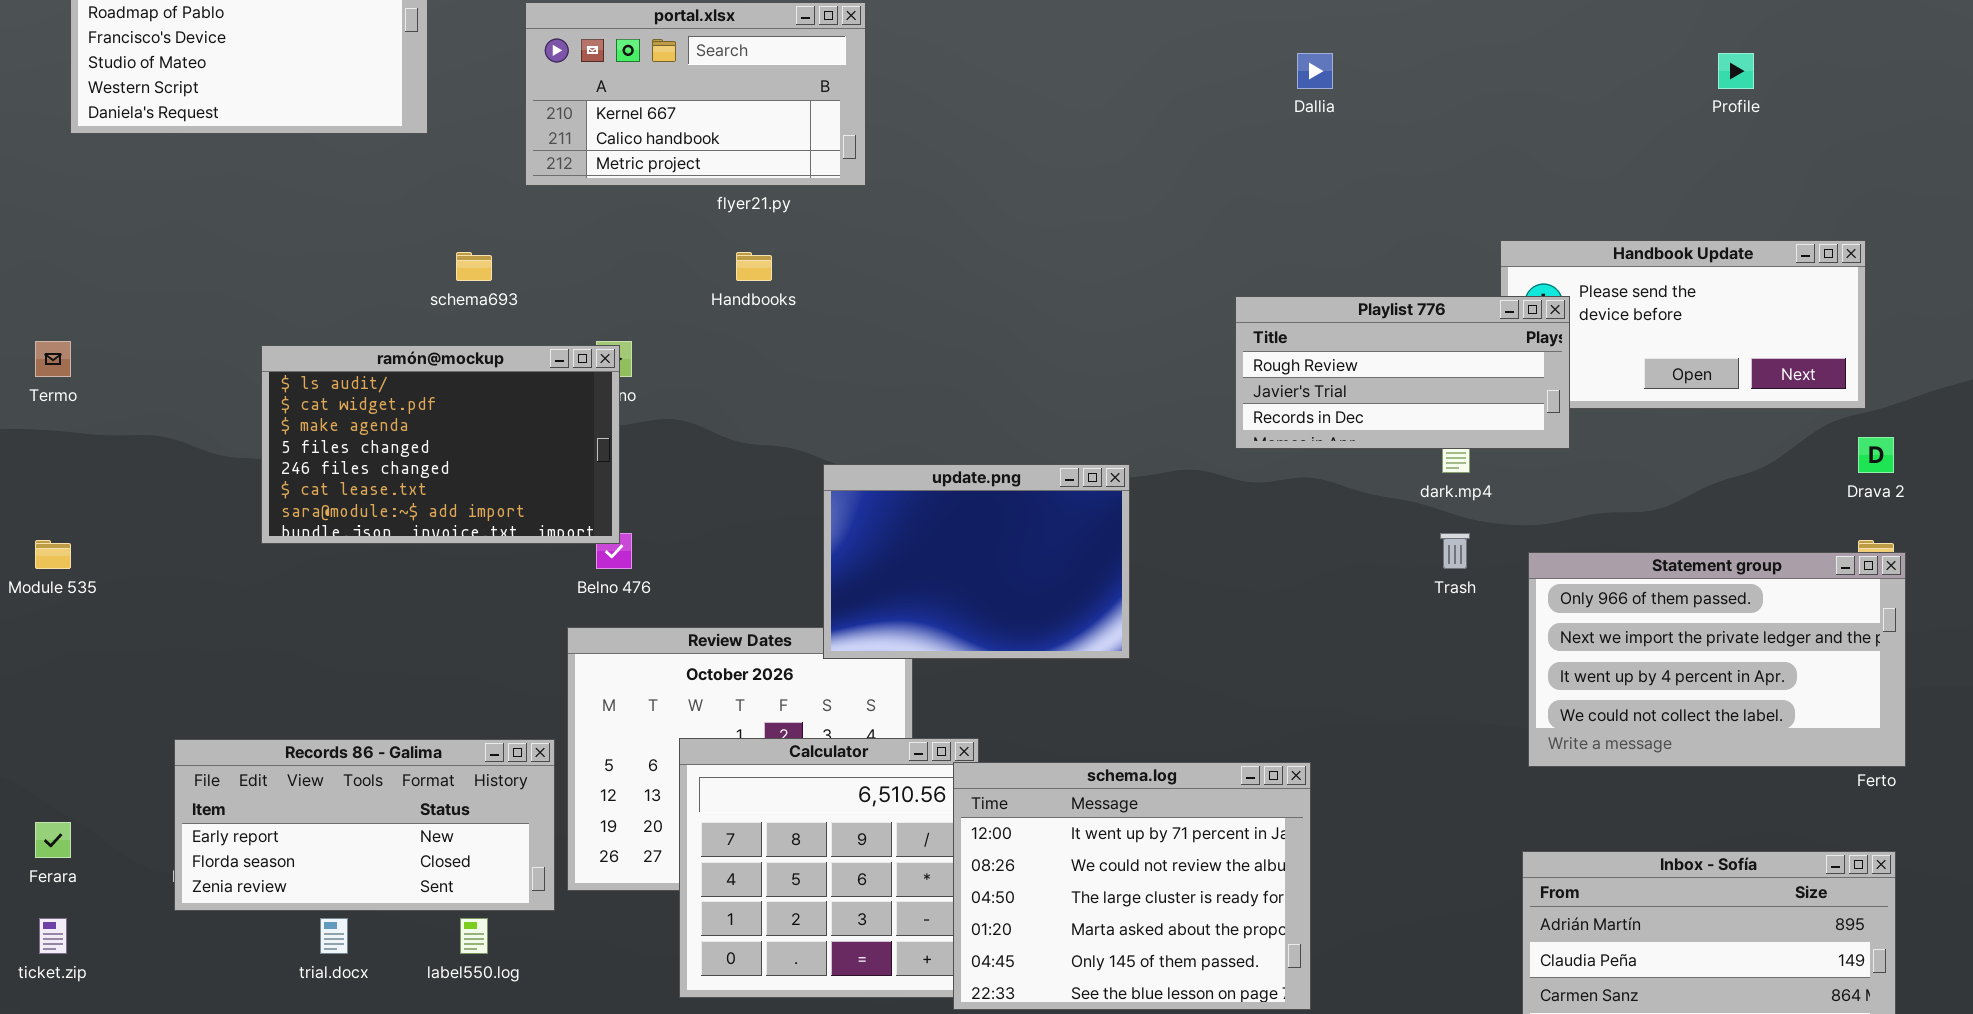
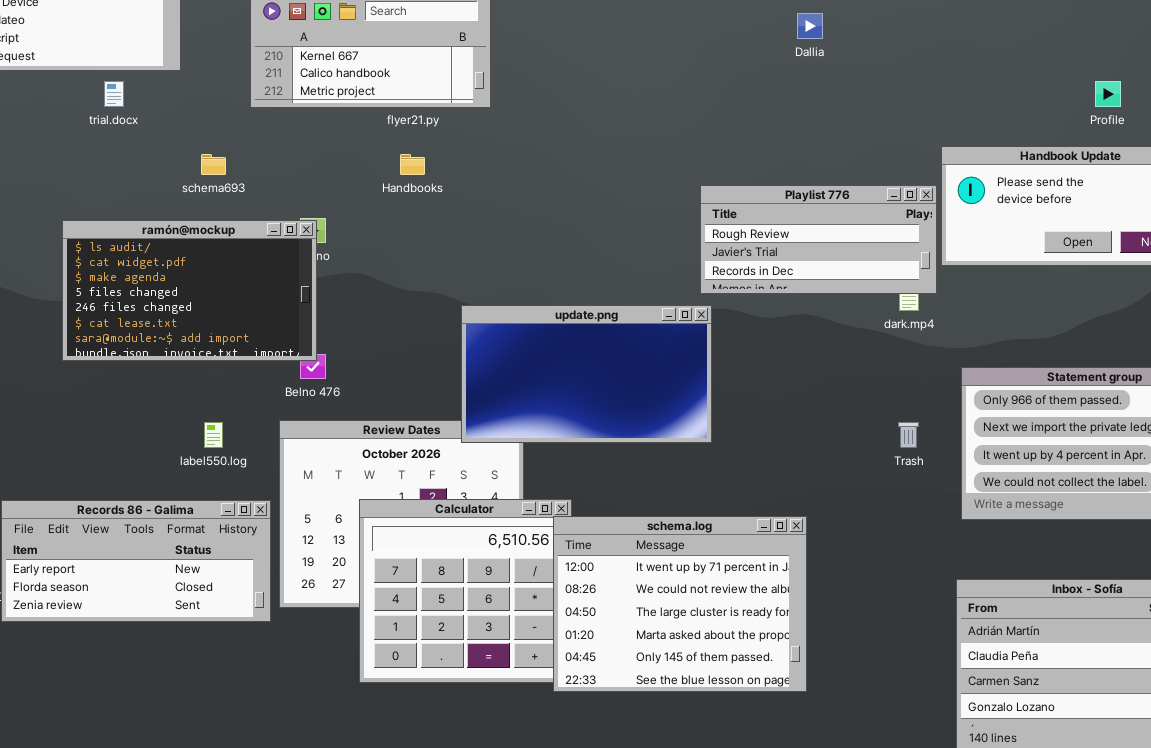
Profile: [1718,53,1754,89] -> [1095,81,1121,107], moved
Playlist 776: [1235,296,1570,449] -> [700,185,937,294], moved
update.png: [823,464,1130,659] -> [461,305,712,443], resized
Trash: [1440,533,1470,569] -> [898,422,919,448], moved
trial.docx: [320,918,348,954] -> [104,81,124,107], moved
label550.log: [460,918,488,954] -> [204,422,223,448], moved

